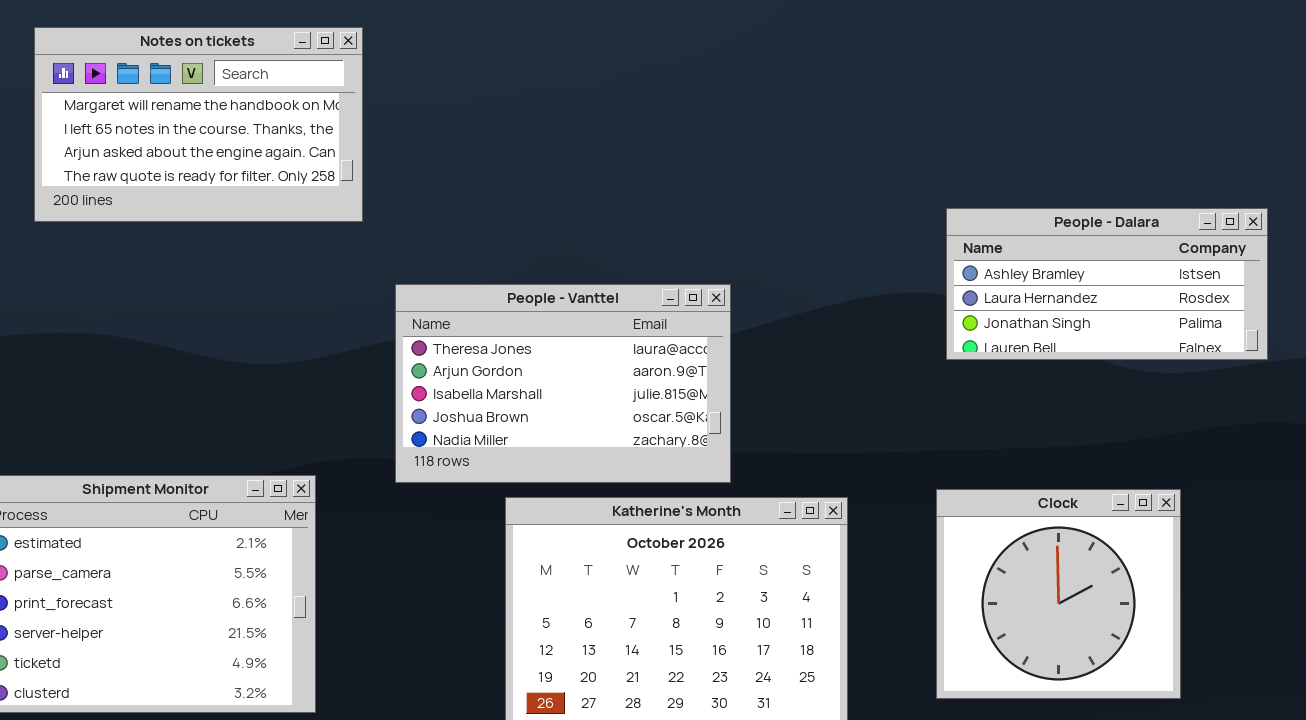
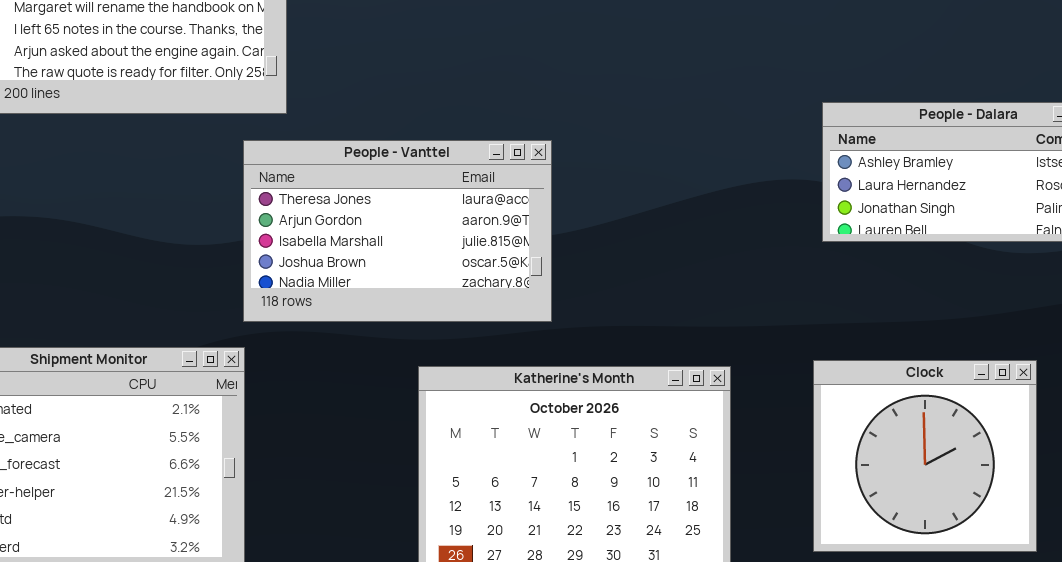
People - Vanttel: [395,284,731,483] -> [243,140,552,322], moved

